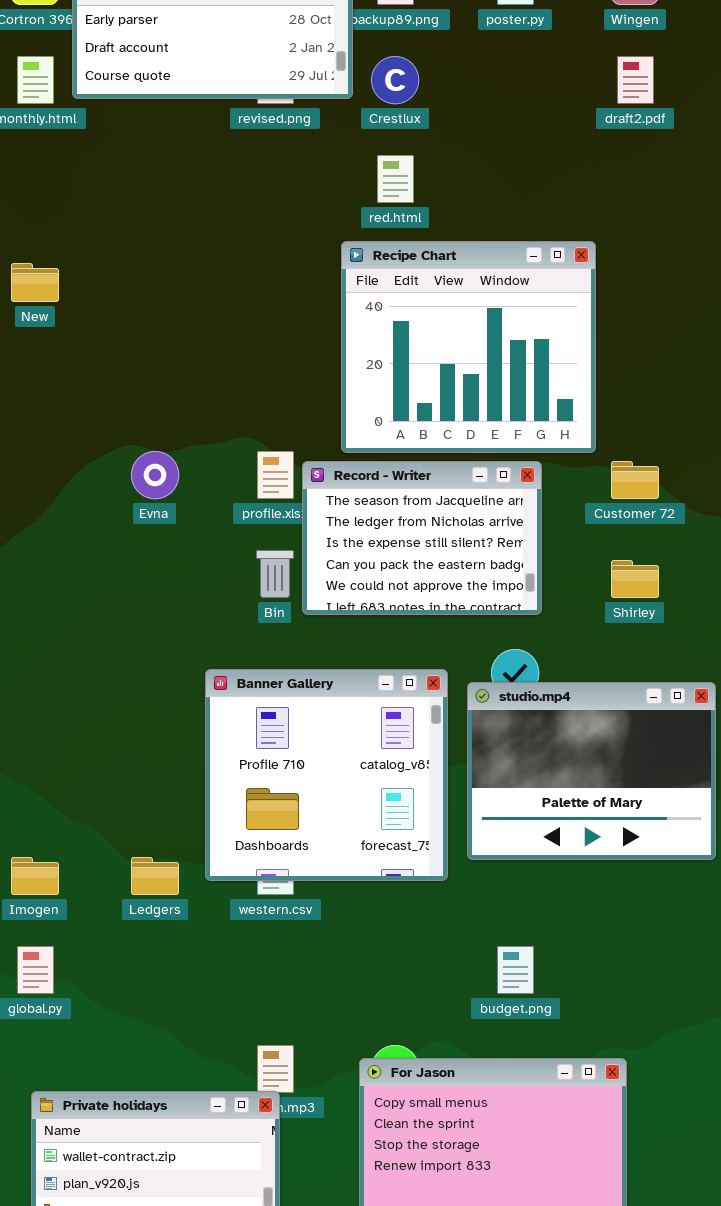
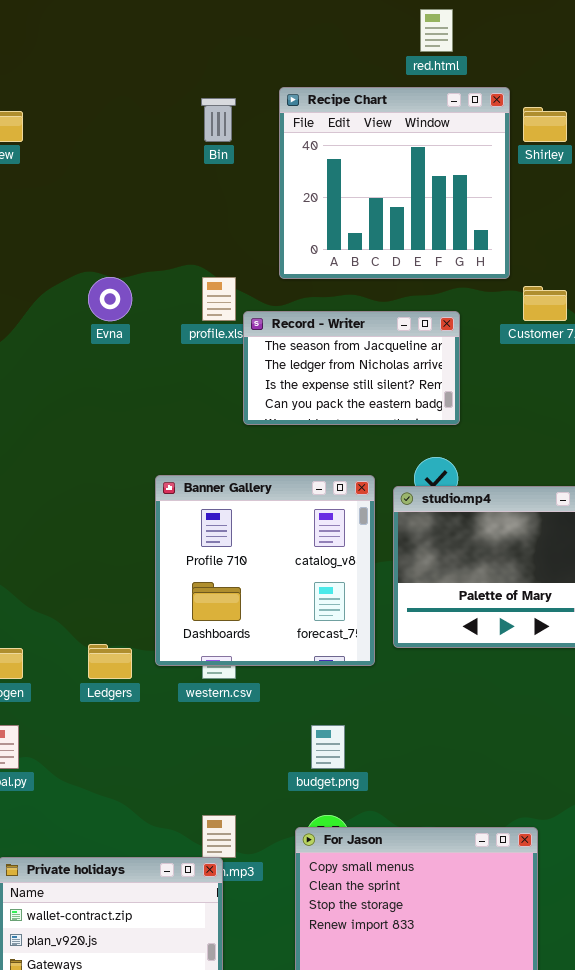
red.html: [377,155,414,203] -> [420,9,453,52], moved
Record - Writer: [302,461,542,615] -> [243,311,460,425], resized
Bin: [256,550,294,598] -> [201,98,236,142], moved
Shirley: [611,560,659,598] -> [523,107,567,142], moved
budget.png: [497,946,534,994] -> [311,725,345,769], moved

